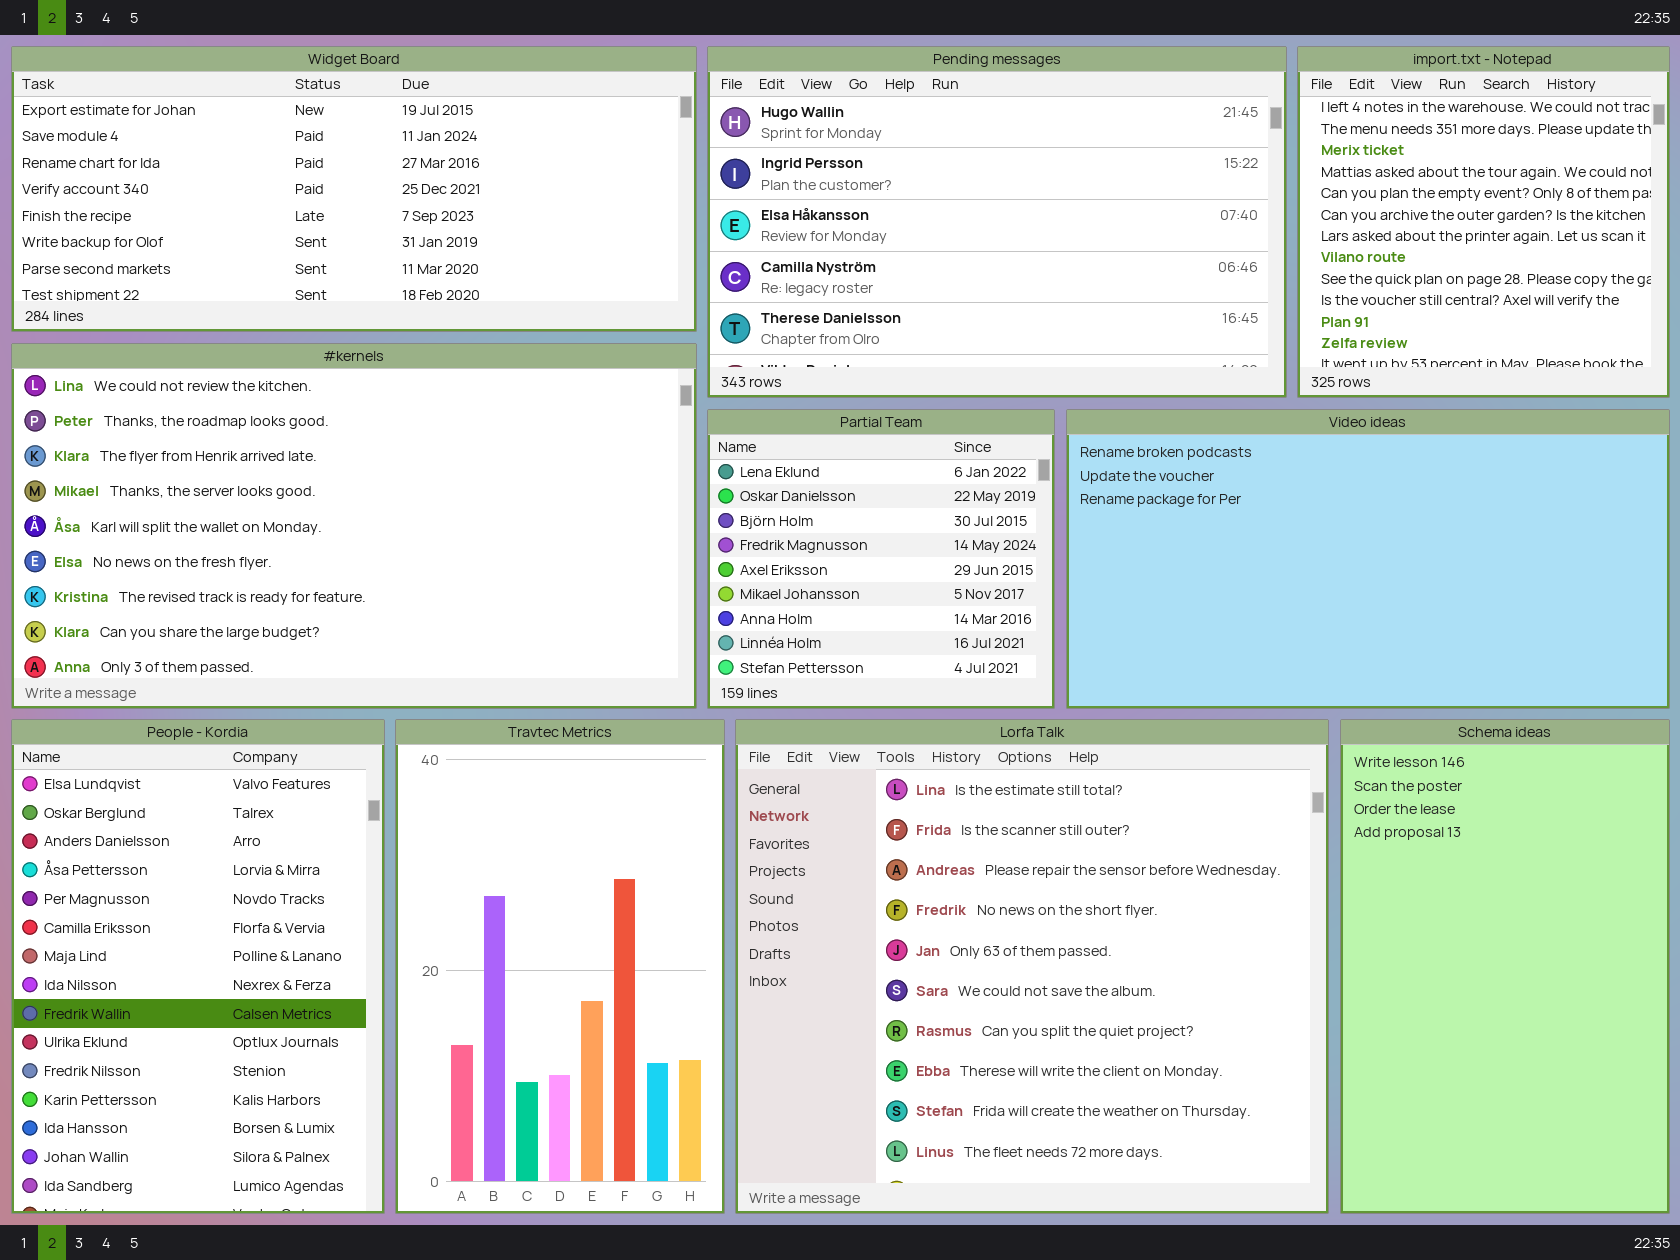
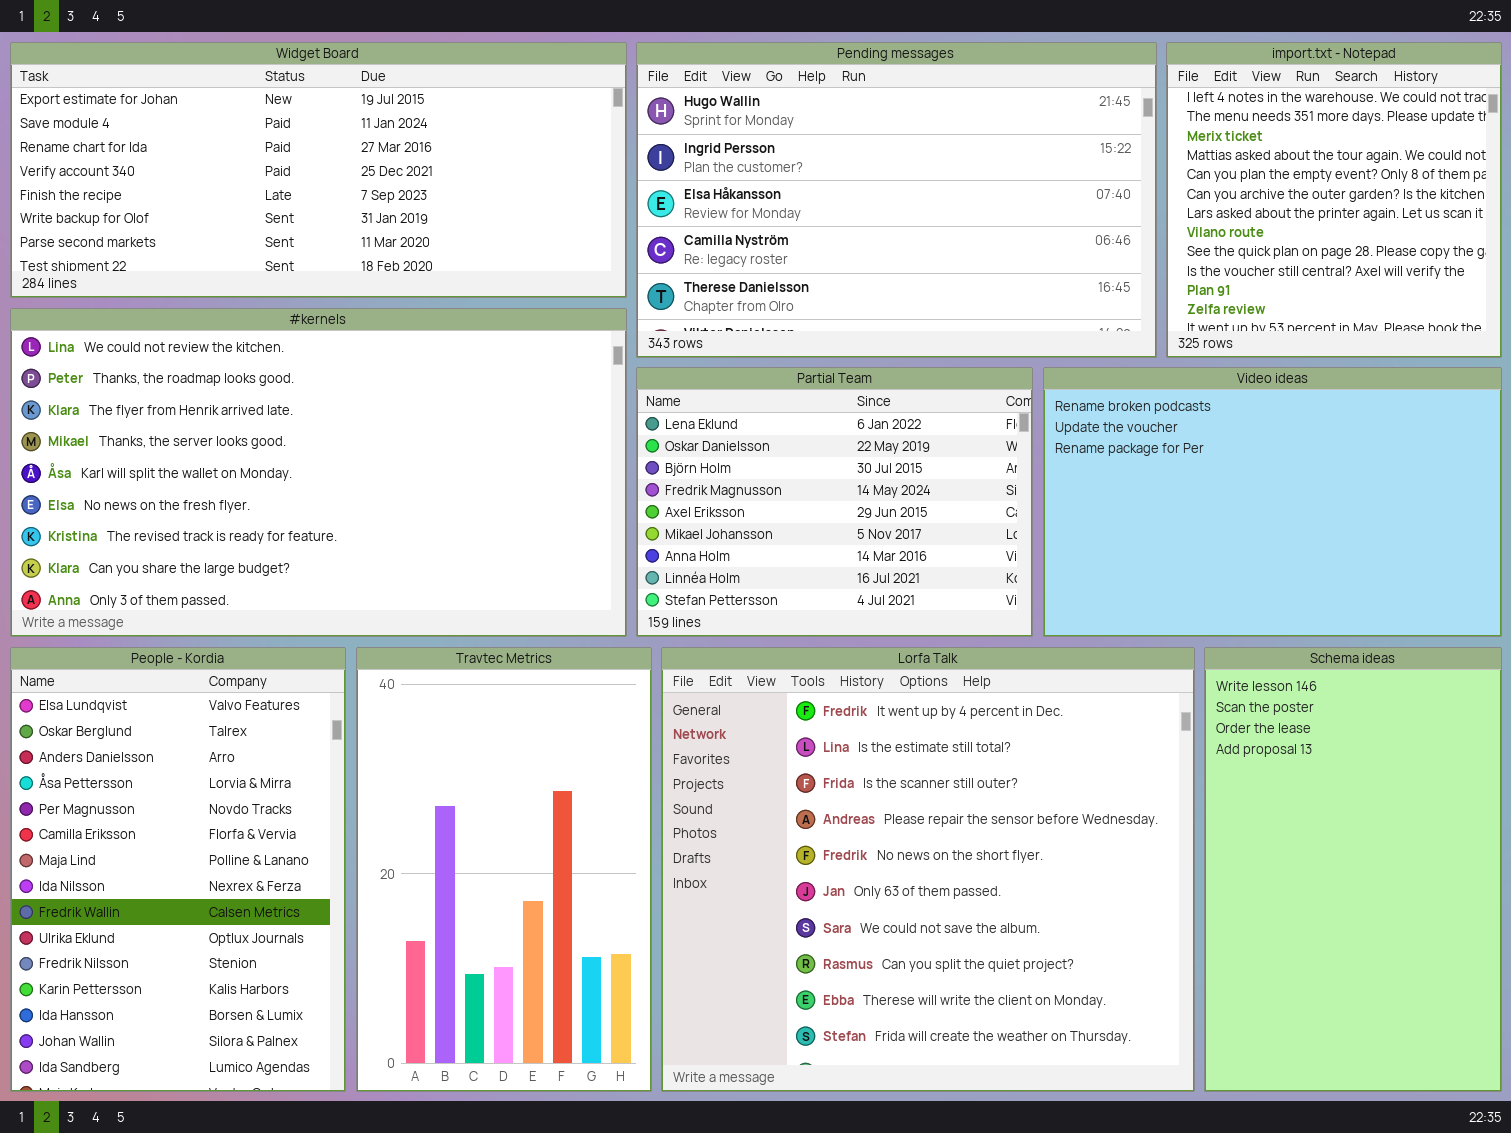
Partial Team: [707,409,1055,709] -> [636,367,1033,637], resized
Video ideas: [1066,409,1670,709] -> [1043,367,1502,637], resized
Lorfa Talk: [735,719,1329,1214] -> [661,647,1195,1092], scrolled up 1 row

